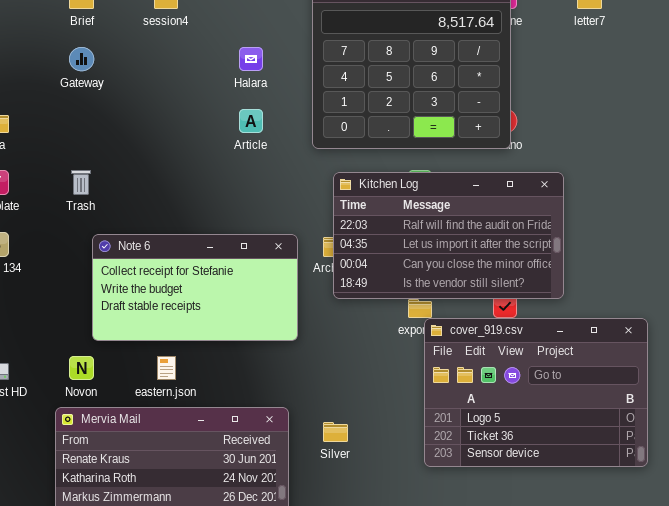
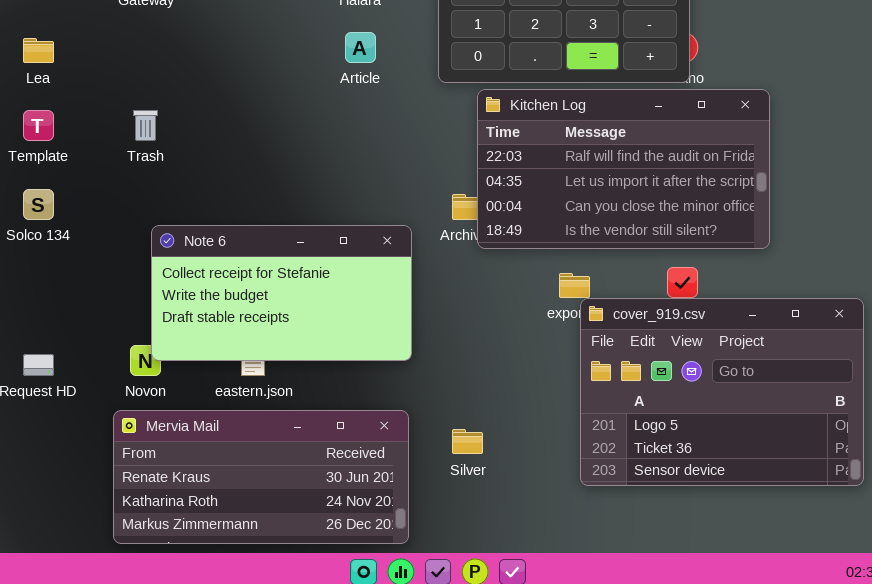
Kitchen Log: [333,172,564,299] -> [477,89,770,249], moved
Note 6: [92,234,298,341] -> [151,225,412,361], moved

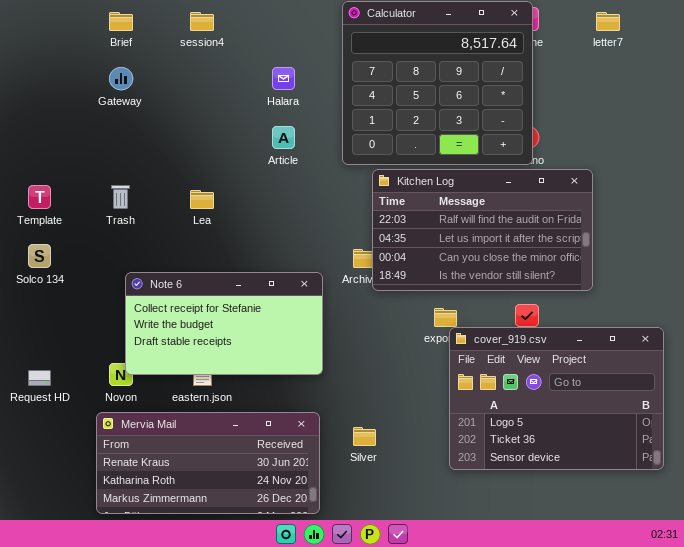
Lea: [23,38,54,63] -> [190,190,214,209], moved

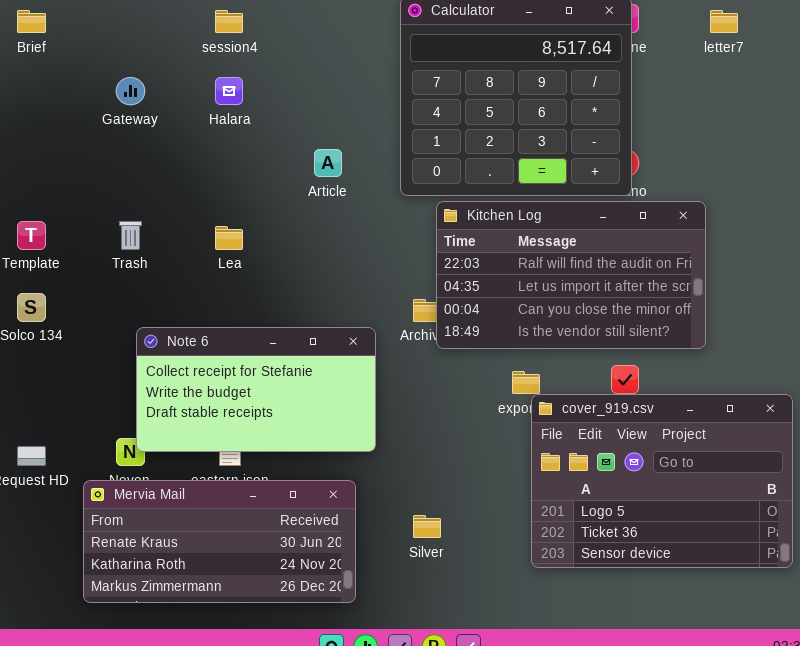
Brief: [109,12,133,31] -> [17,10,46,33], moved
Halara: [272,67,295,90] -> [215,77,243,105], moved
Mervia Mail: [96,412,320,514] -> [83,480,356,603], moved

